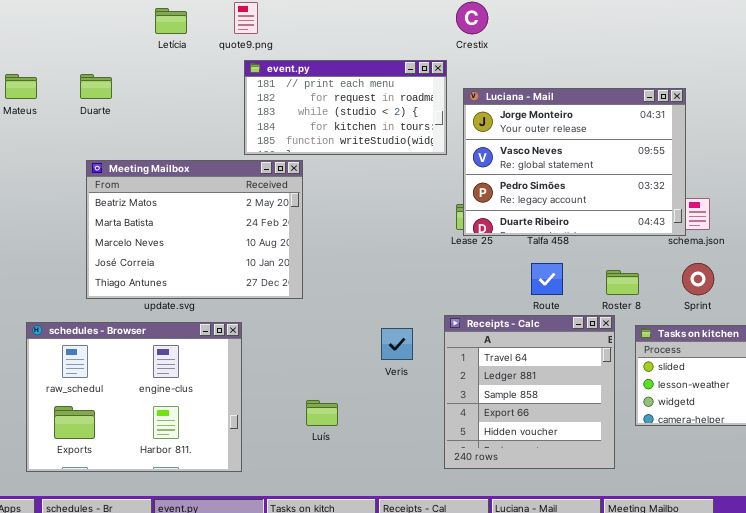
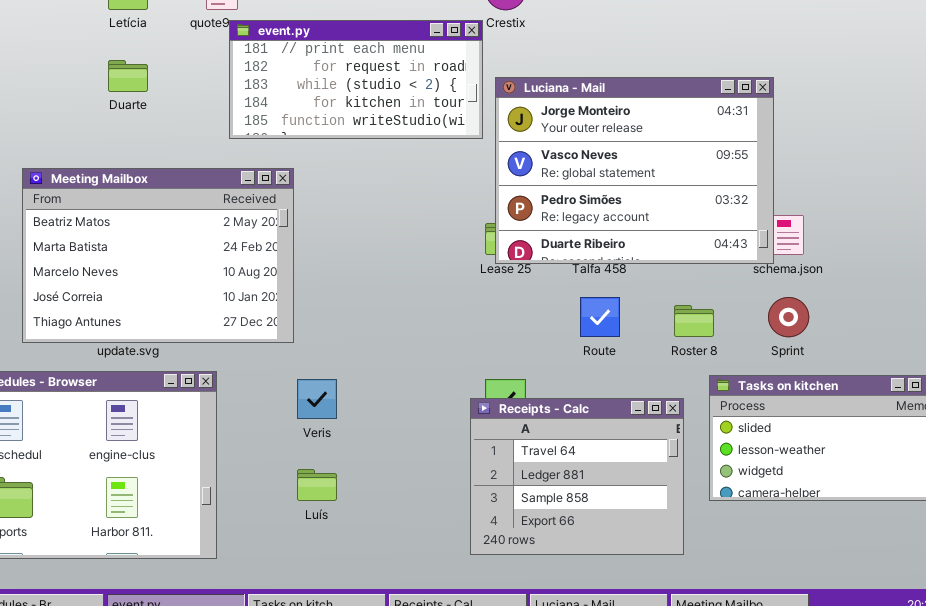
event.py: [244,60,447,155] -> [229,20,483,139], moved
Duarte: [80,74,112,99] -> [108,60,148,92], moved
Receipts - Calc: [444,315,615,469] -> [470,398,684,555], resized
Veris: [381,328,413,360] -> [297,379,337,419], moved

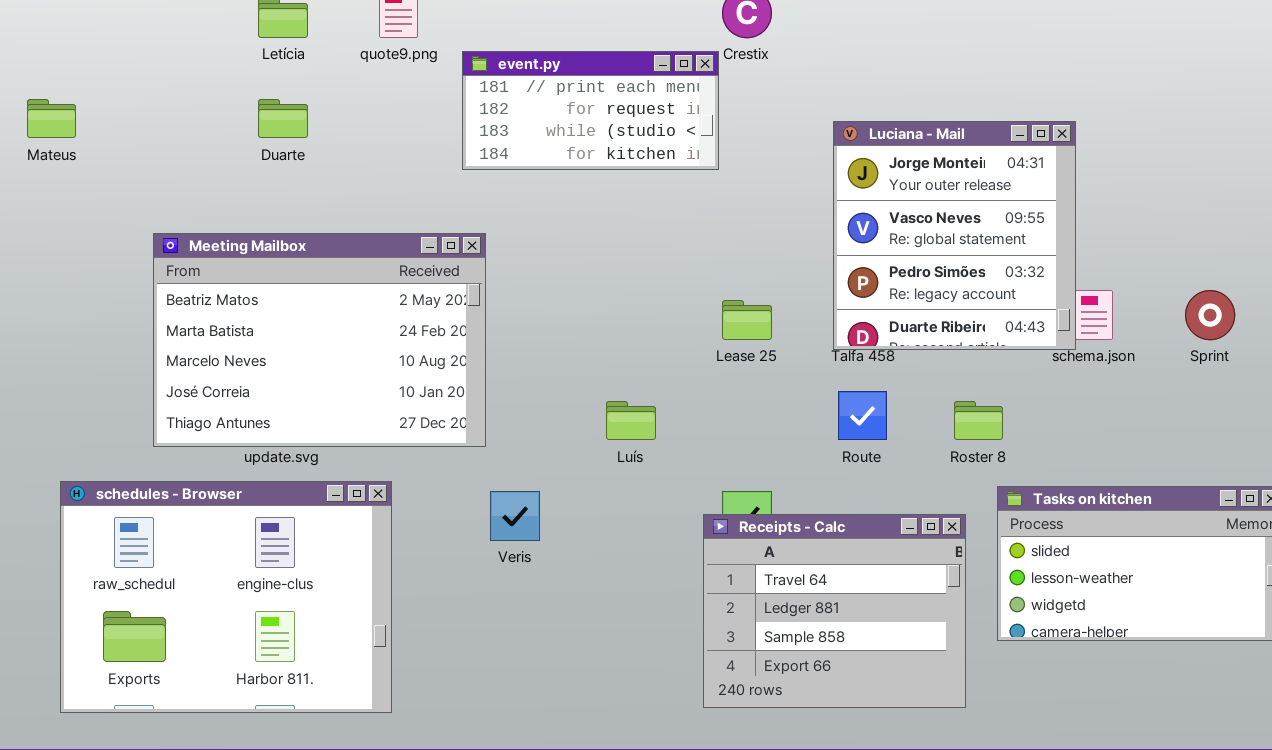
event.py: [229,20,483,139] -> [462,51,719,170], resized
Luciana - Mail: [495,77,774,264] -> [833,121,1076,350], resized
Sprint: [768,297,809,337] -> [1185,290,1235,340], moved
Luís: [297,469,337,501] -> [606,401,656,440], moved

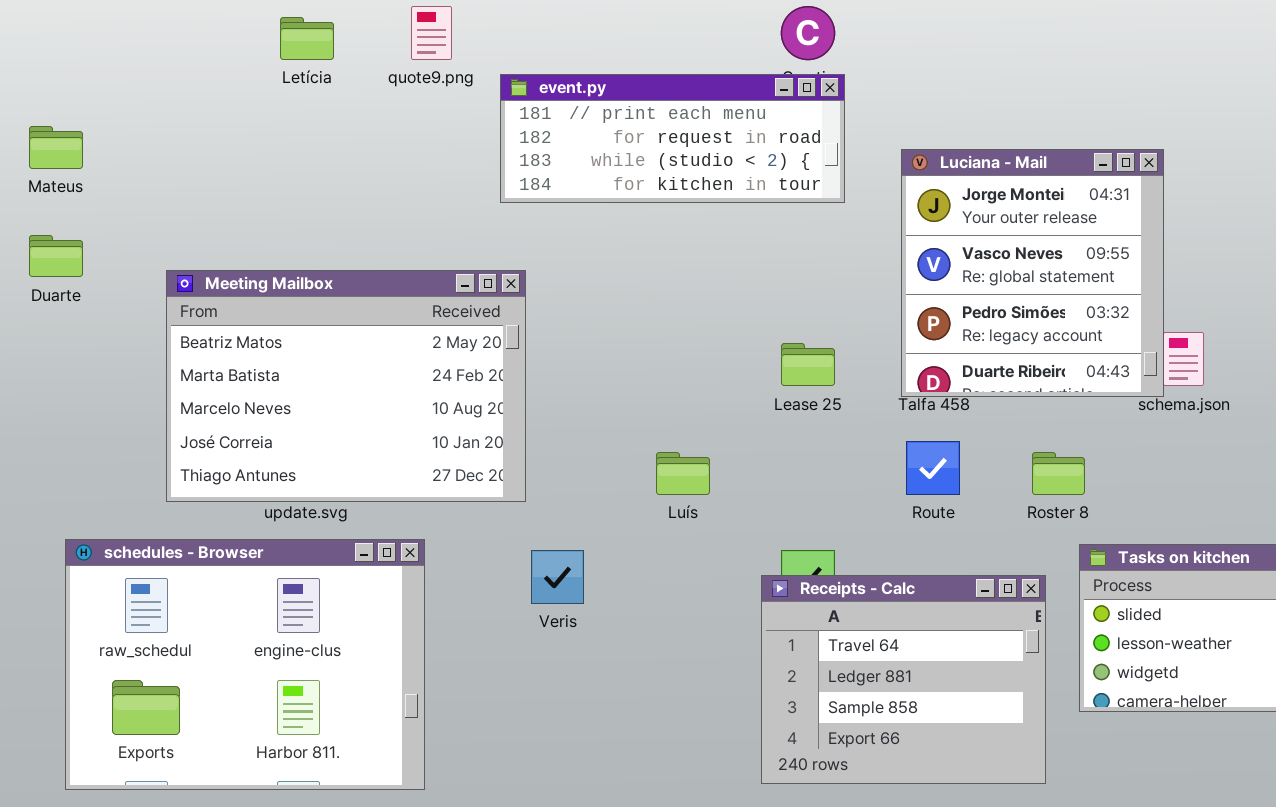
event.py: [462,51,719,170] -> [500,74,845,203], resized
Duarte: [258,99,308,138] -> [29,235,83,277], moved

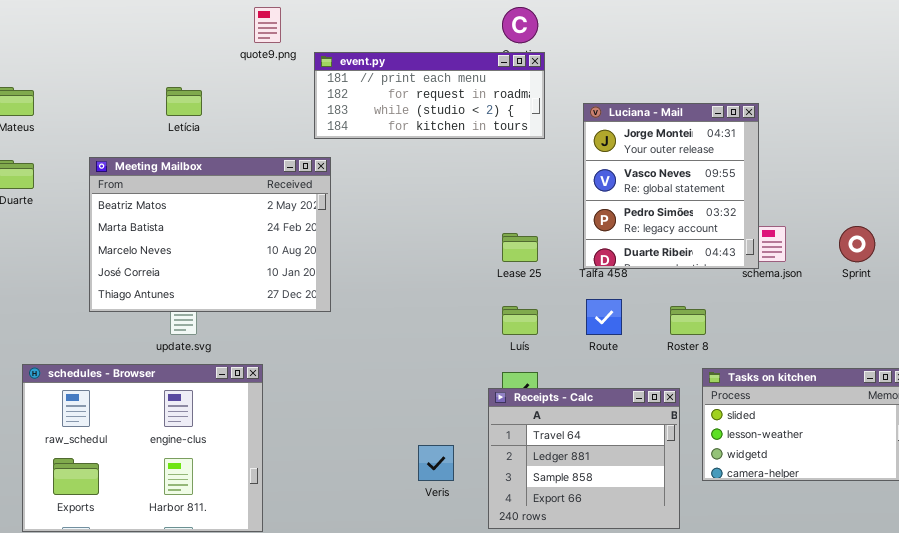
Letícia: [280,17,334,60] -> [166,87,202,116], moved
Meeting Mailbox: [166,270,526,502] -> [89,157,331,312], moved
Luís: [656,452,710,495] -> [502,306,538,335], moved
Veris: [531,550,584,604] -> [418,445,454,481], moved

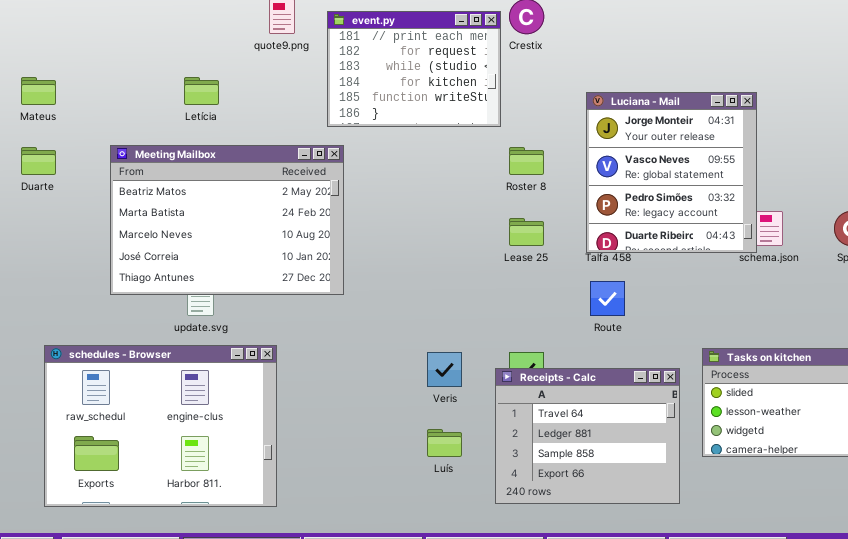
event.py: [314,52,545,139] -> [327,11,501,127], resized
Luís: [502,306,538,335] -> [427,429,462,457], moved
Roster 8: [670,306,706,335] -> [509,147,544,175], moved
Veris: [418,445,454,481] -> [427,352,462,387], moved

